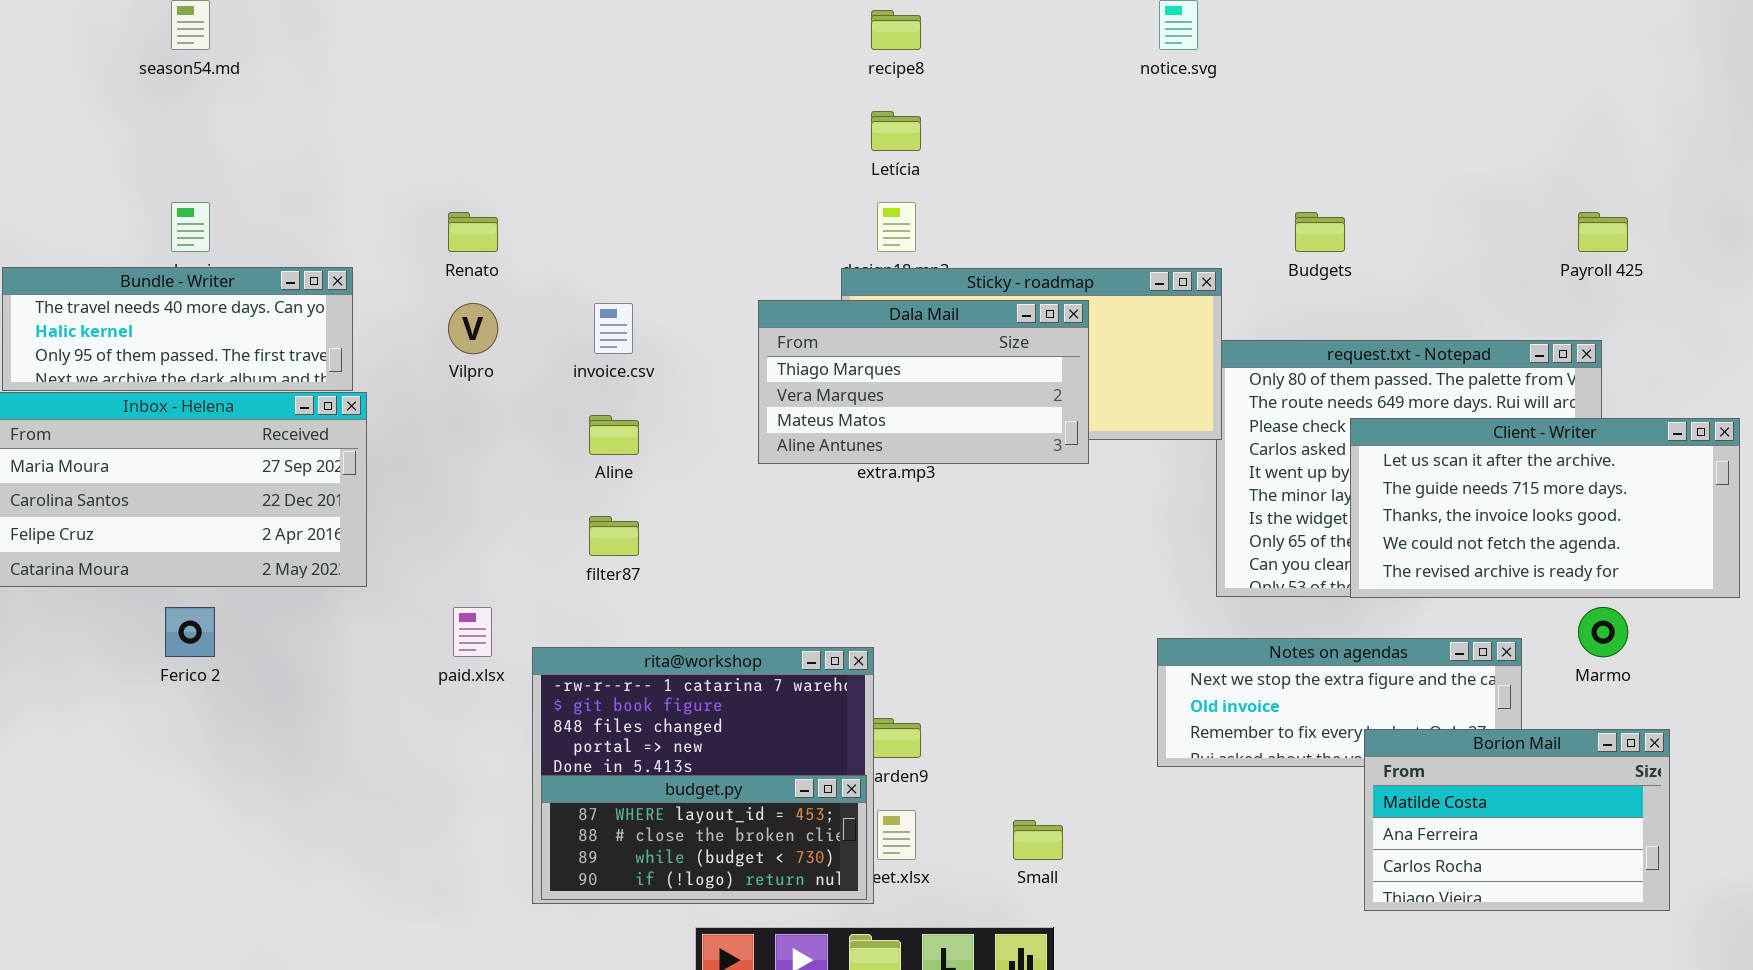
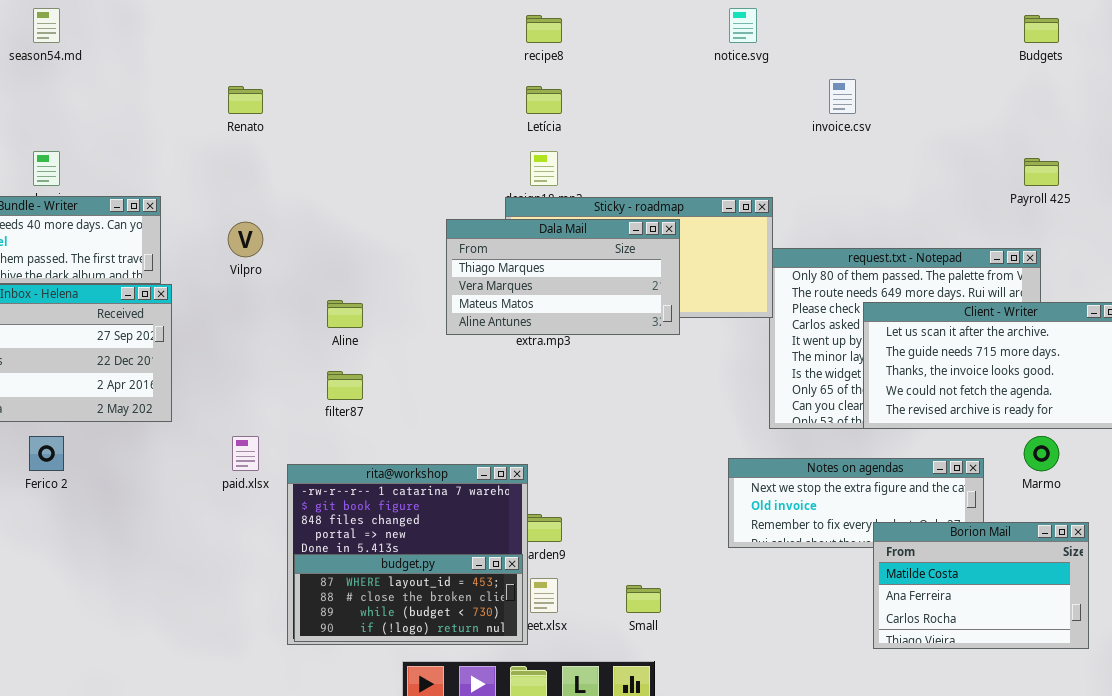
Renato: [448,212,498,252] -> [228,86,263,114], moved
Budgets: [1295,212,1345,252] -> [1024,15,1059,43], moved
invoice.csv: [594,303,633,354] -> [829,79,856,114], moved

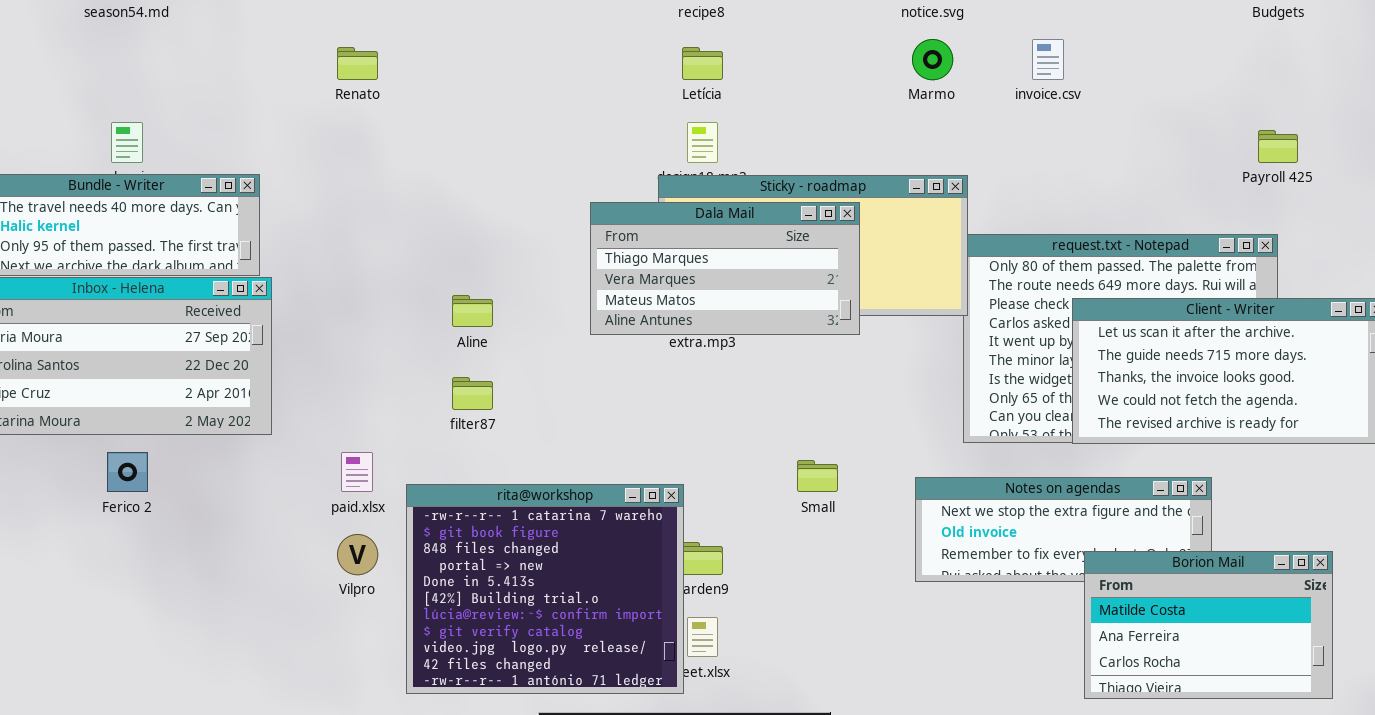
Vilpro: [228,222,263,257] -> [337,534,378,575], moved
Marmo: [1024,436,1059,471] -> [912,39,953,80], moved
budget.py: [294,554,523,642] -> none, closed
Small: [626,585,661,613] -> [797,460,838,492], moved

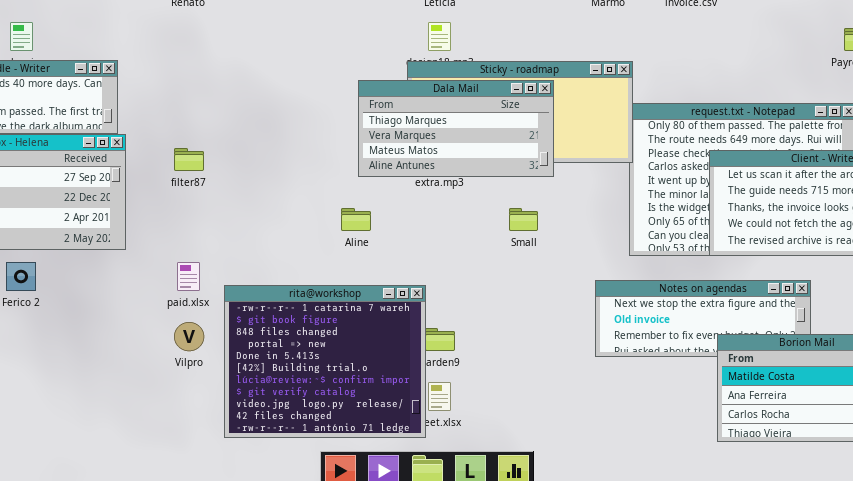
Aline: [452,295,493,327] -> [341,208,371,231], moved
filter87: [452,377,493,410] -> [174,148,204,171], moved
Small: [797,460,838,492] -> [509,208,538,231], moved

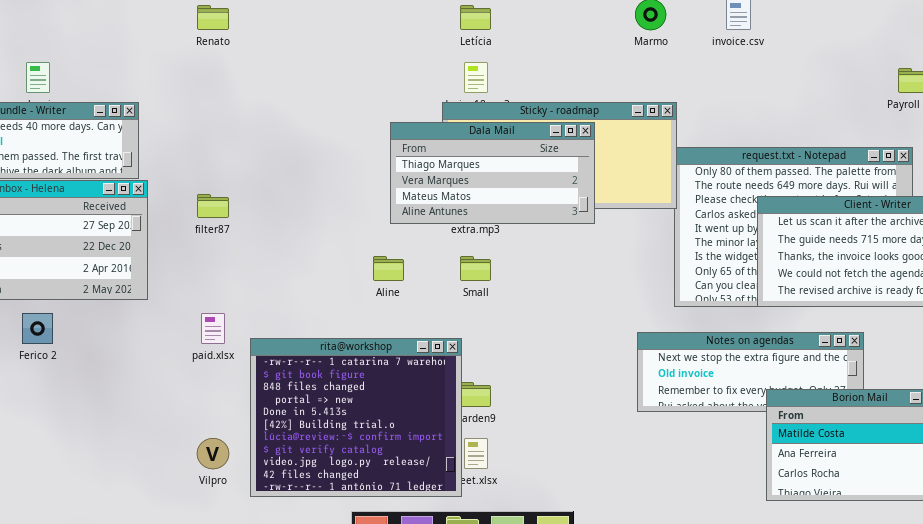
Small: [509,208,538,231] -> [460,256,491,281], moved
Vilpro: [174,322,204,351] -> [197,438,229,469], moved

